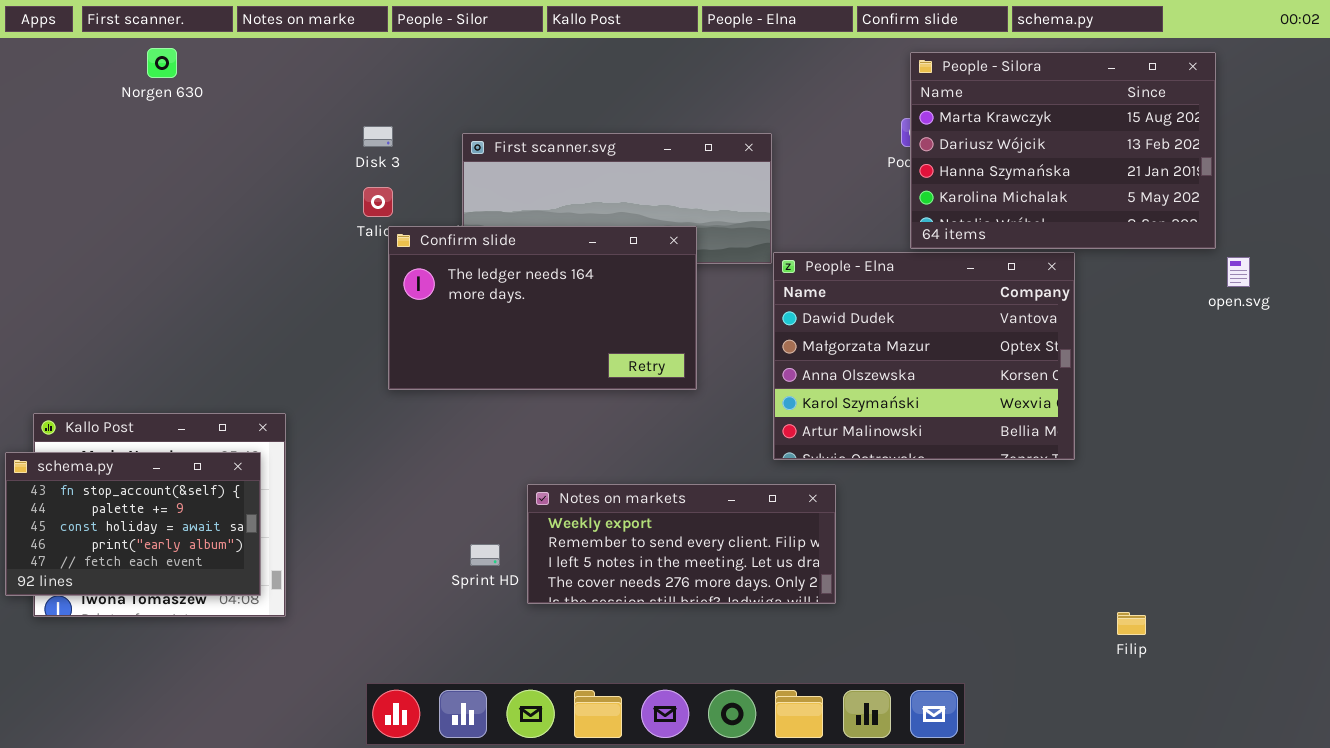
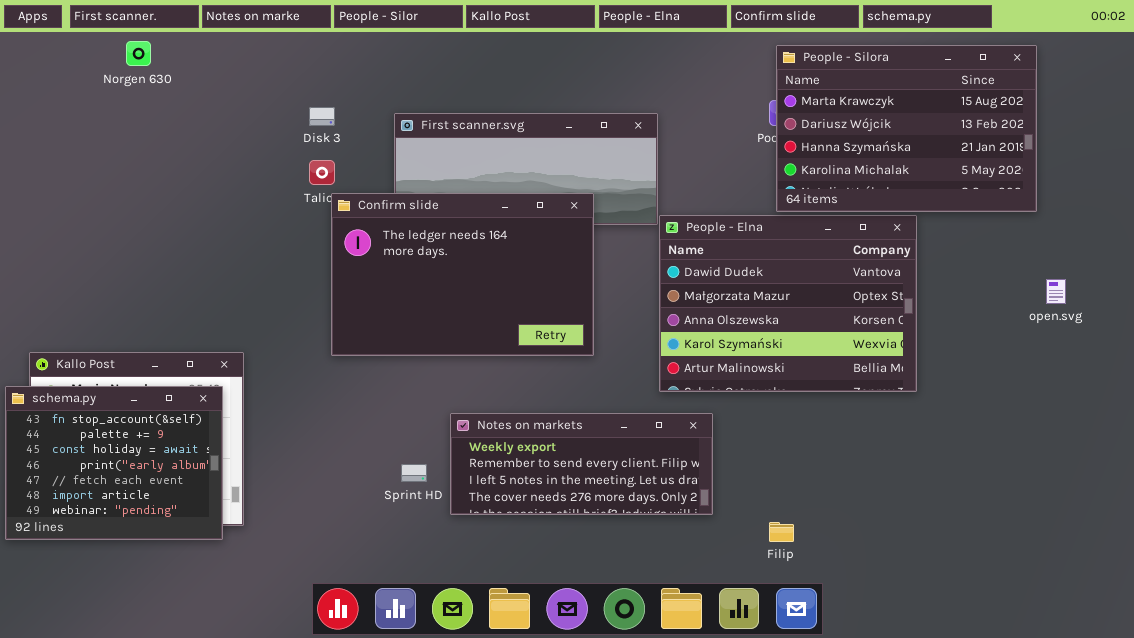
Confirm slide: [388,226,697,390] -> [331,193,594,356], resized
open.svg: [1227,257,1250,287] -> [1046,279,1066,304], moved
schema.py: [5,452,261,596] -> [5,386,223,540], resized
Filip: [1117,612,1146,635] -> [769,522,794,542], moved

